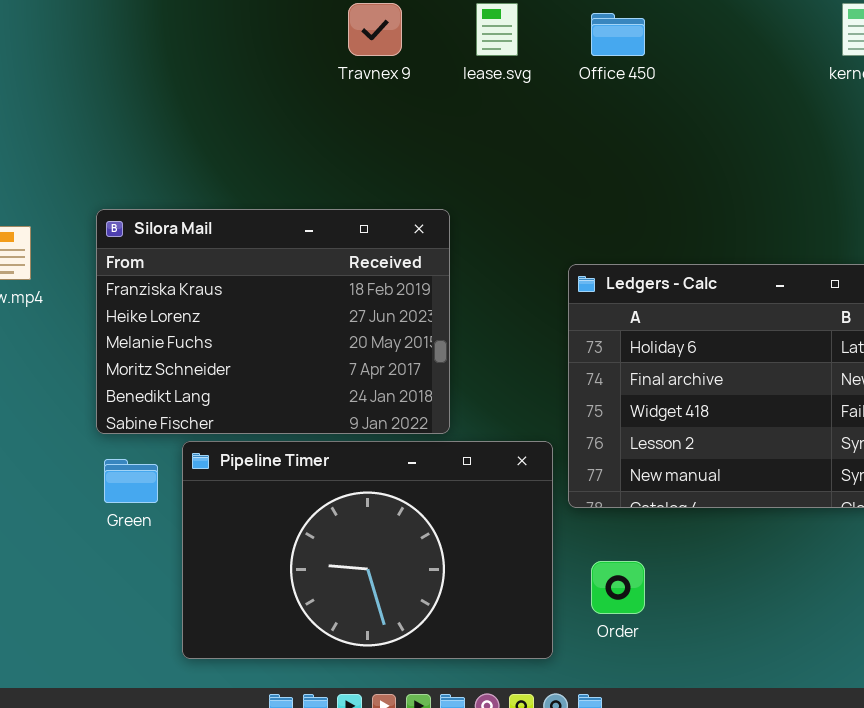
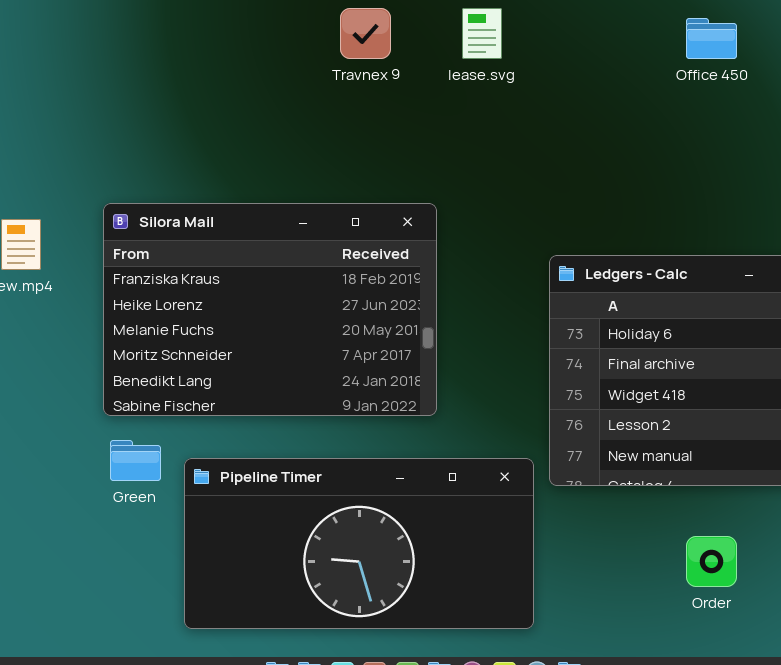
Office 450: [591,13,645,56] -> [686,18,737,59], moved
Pipeline Timer: [182,441,553,659] -> [184,458,534,629], resized
Order: [591,561,645,614] -> [686,536,737,587], moved

